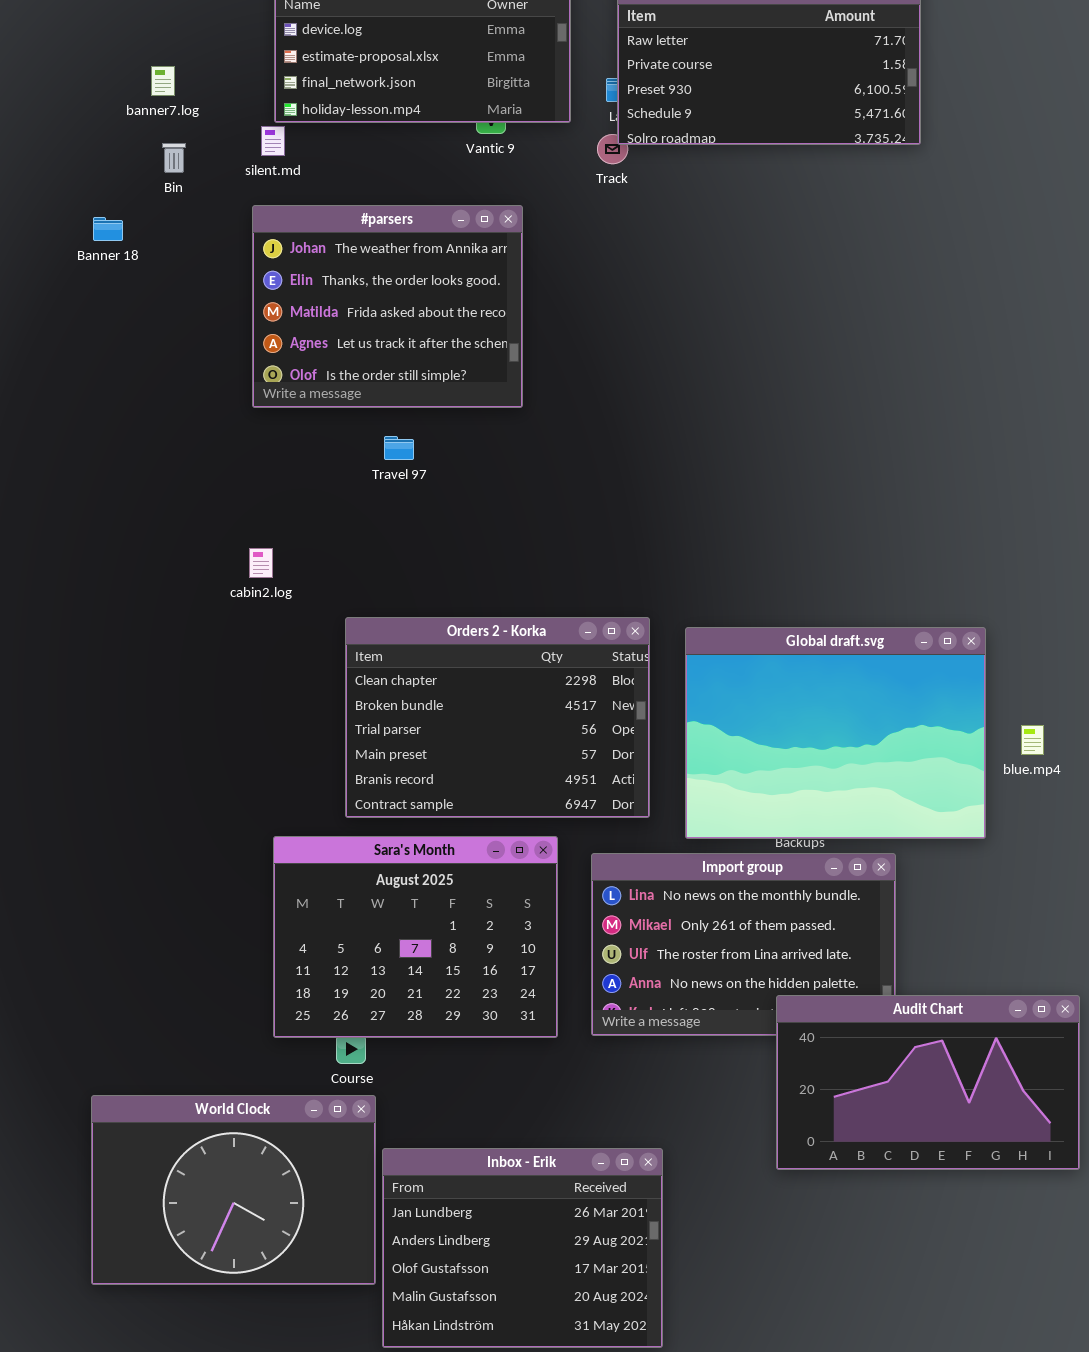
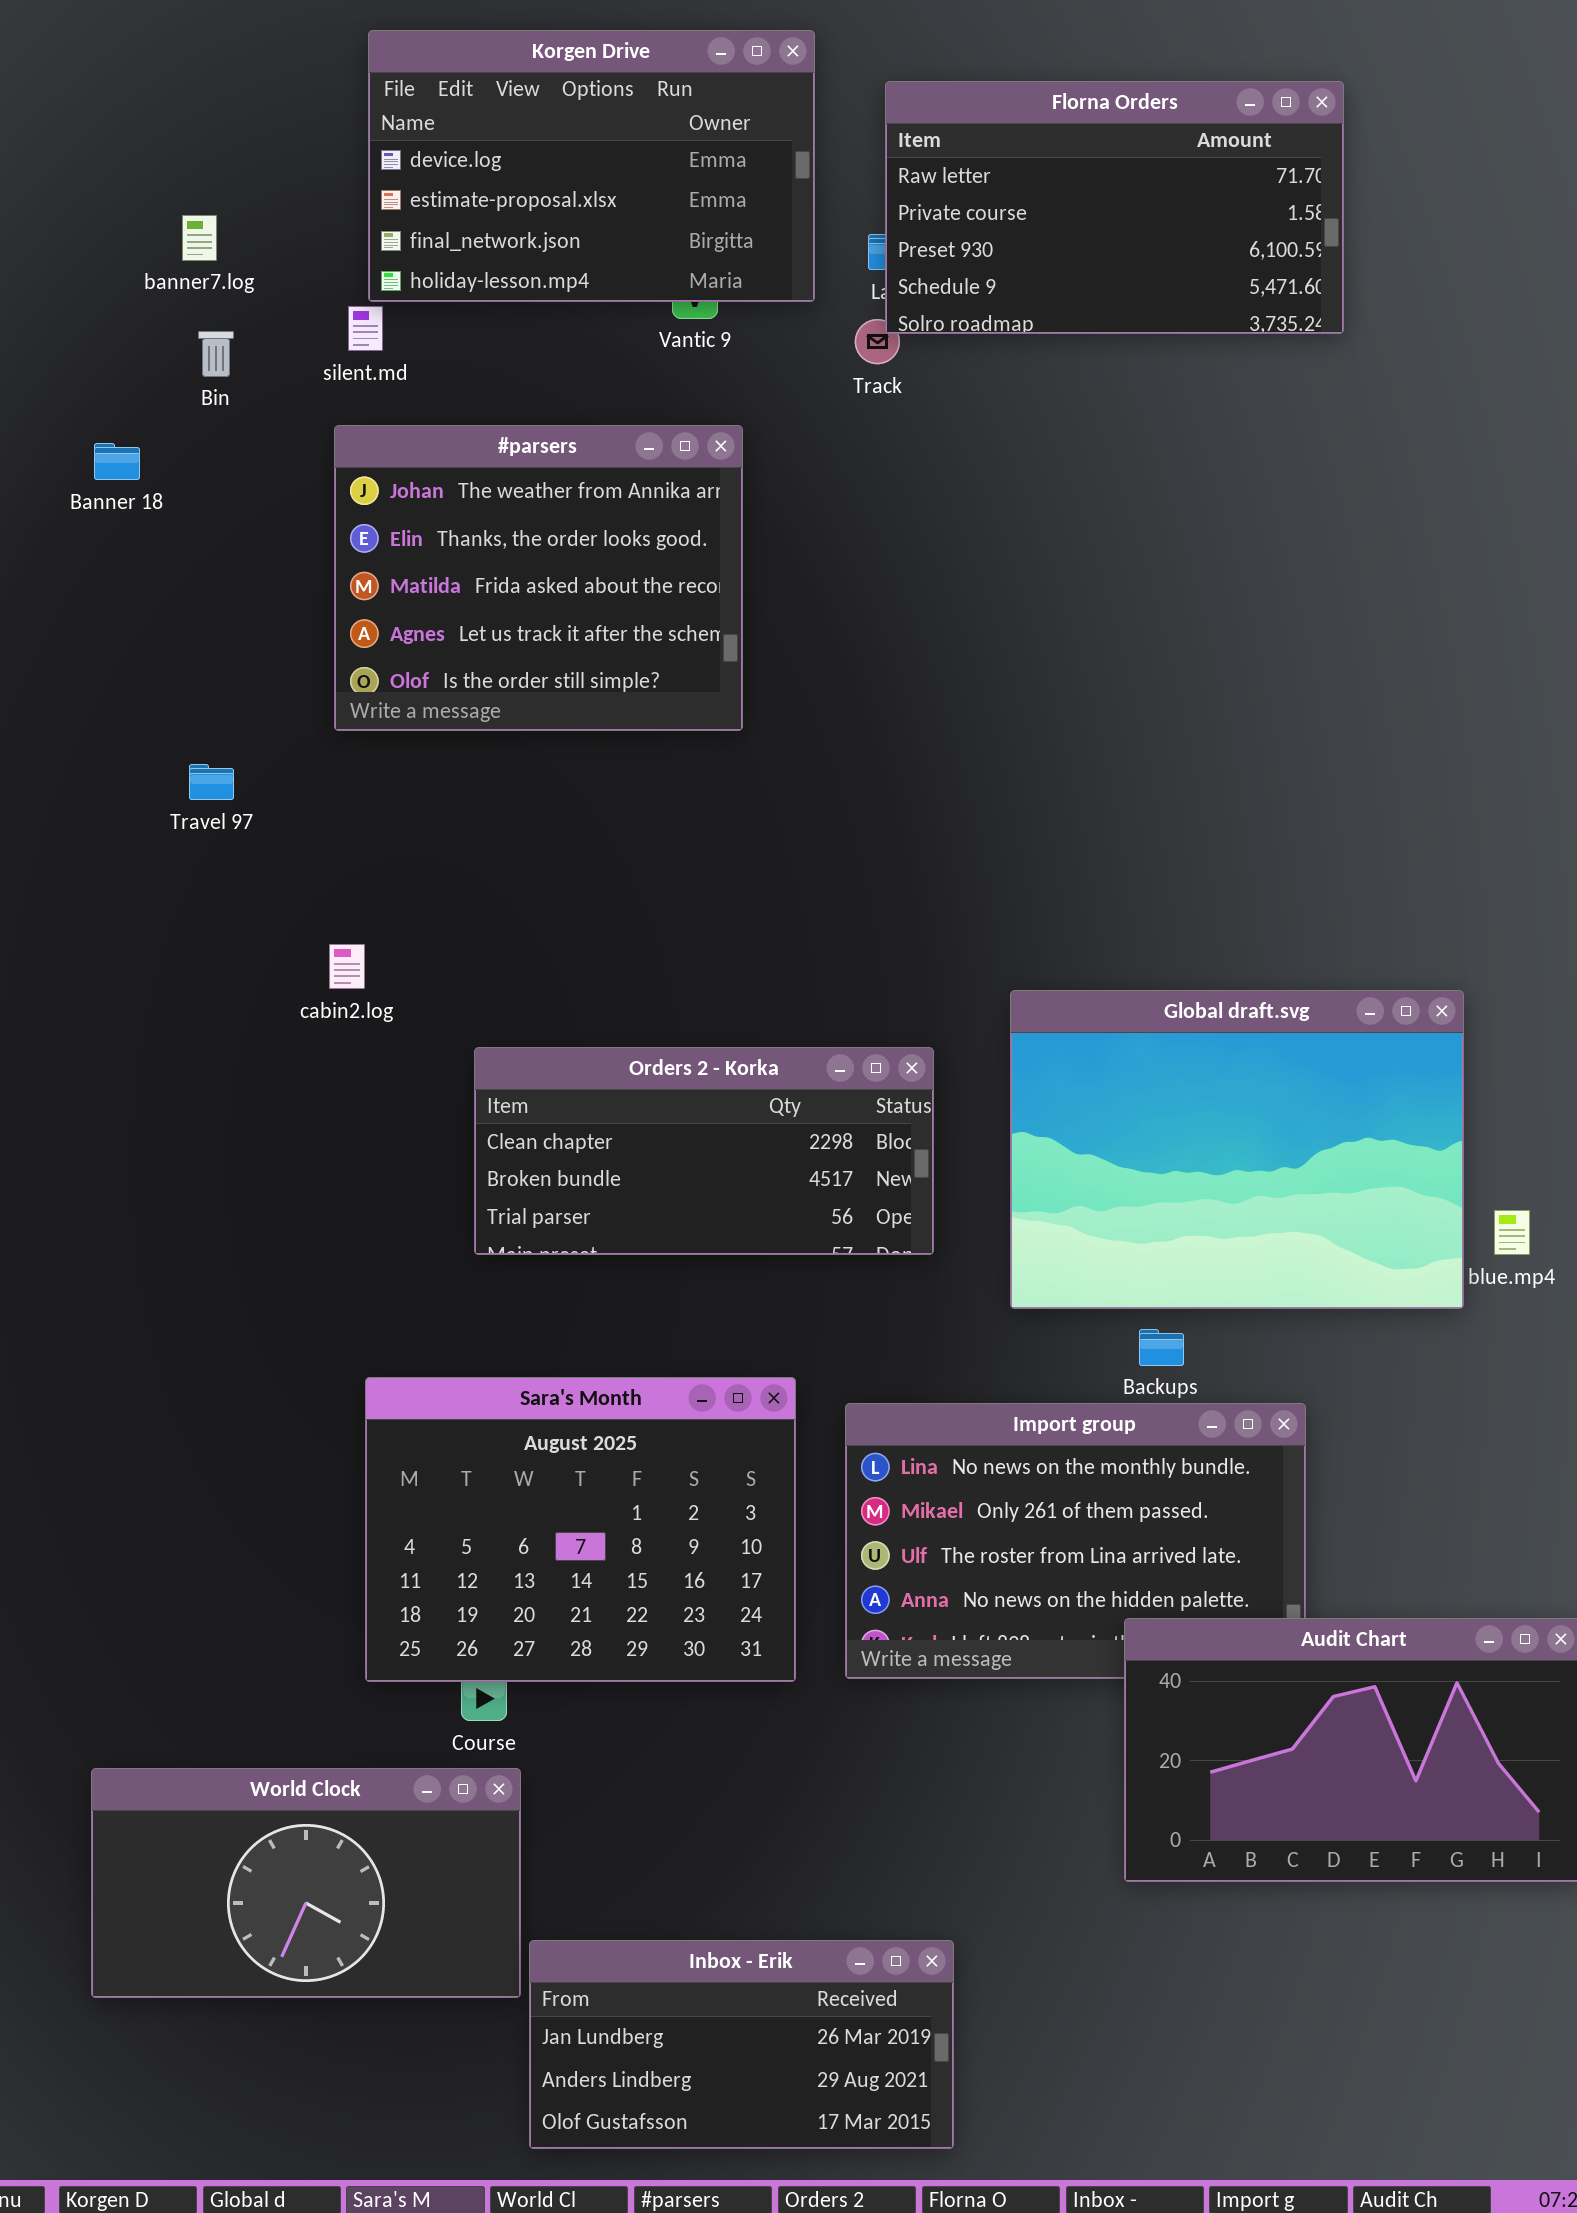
Travel 97: [384,436,414,460] -> [189,764,234,800], moved
Orders 2 - Korka: [345,617,650,818] -> [474,1047,934,1255], resized
Global draft.svg: [685,627,986,839] -> [1010,990,1464,1309], moved
World Clock: [91,1095,376,1285] -> [91,1768,521,1998], resized
Inbox - Erik: [382,1148,663,1348] -> [529,1940,954,2149], resized

